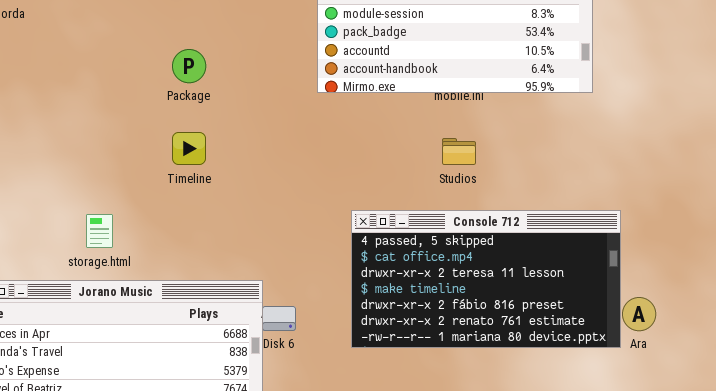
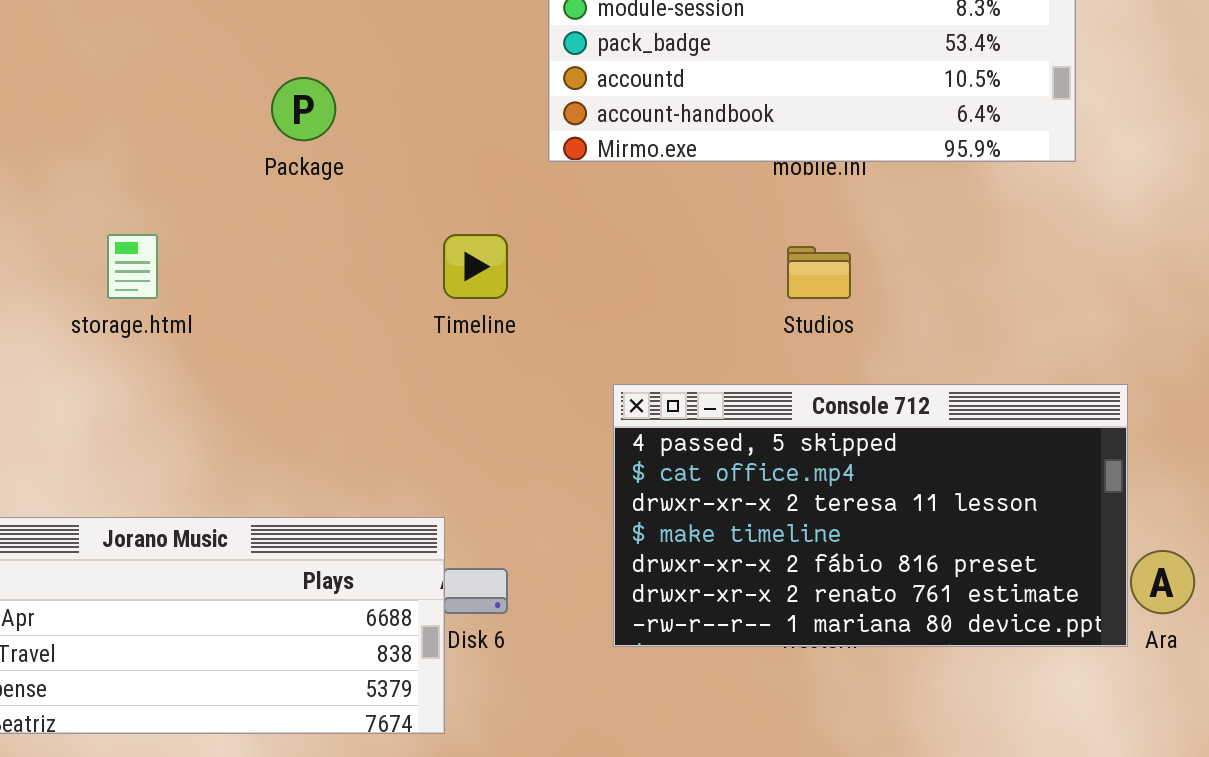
Timeline: [172,132,206,165] -> [443,234,508,299], moved
storage.html: [86,214,113,248] -> [107,234,158,299], moved

